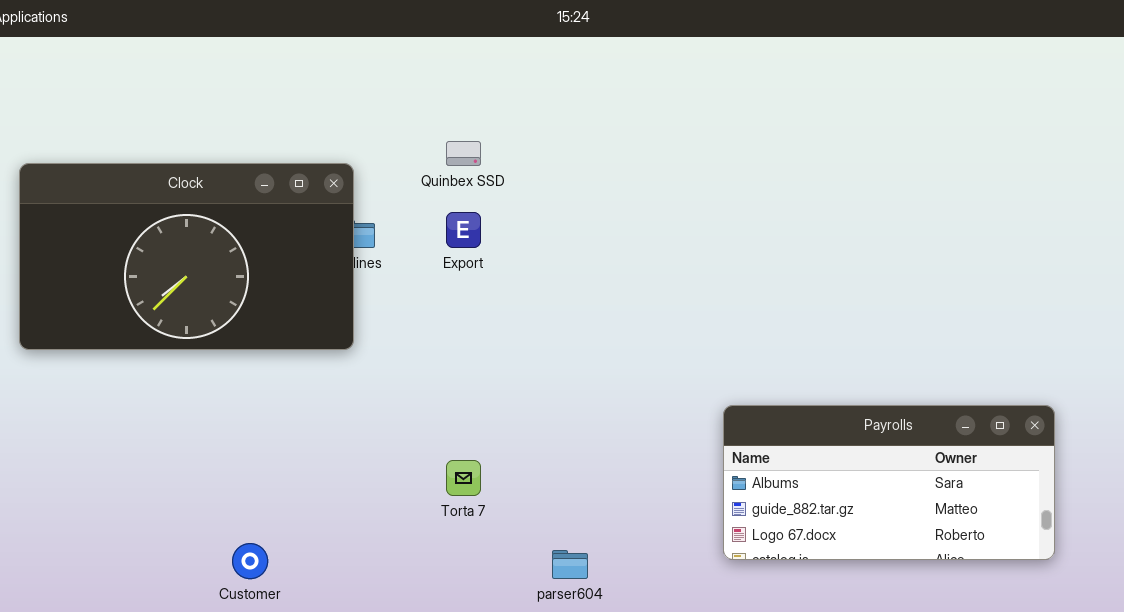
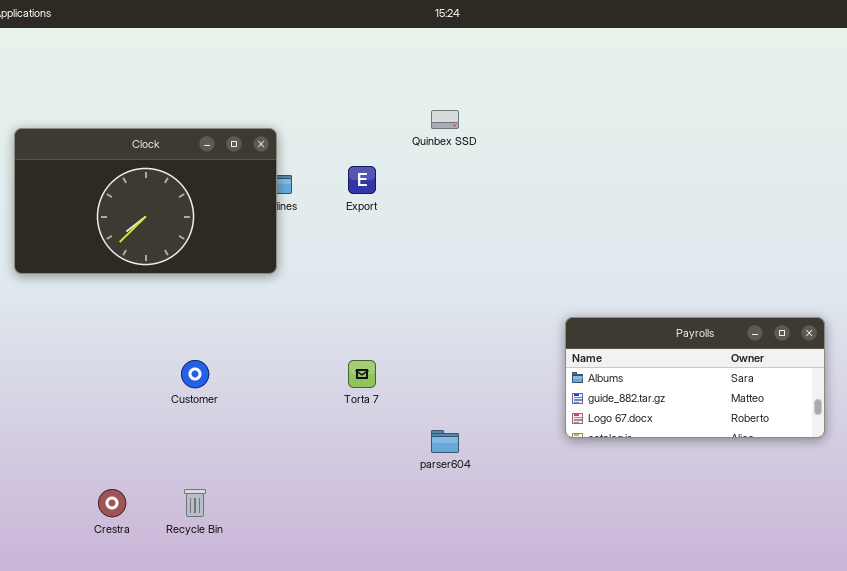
Quinbex SSD: [446,141,481,166] -> [431,110,459,129], moved
Customer: [232,543,268,579] -> [181,360,209,388], moved

